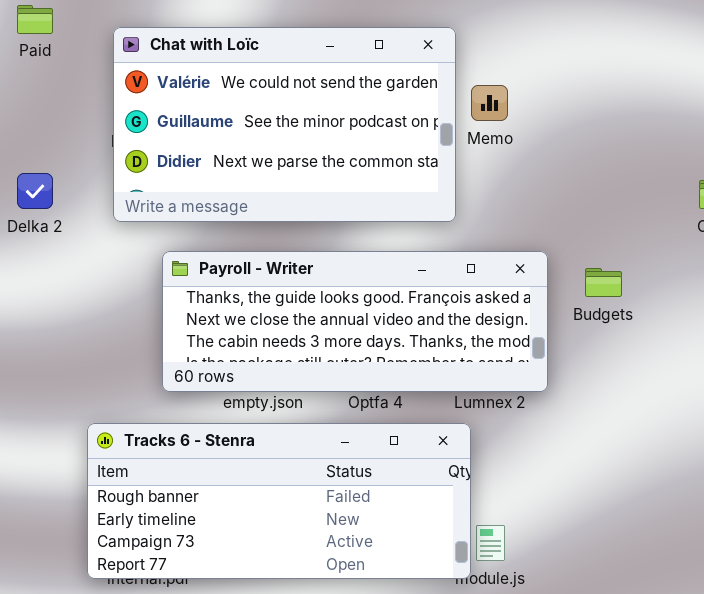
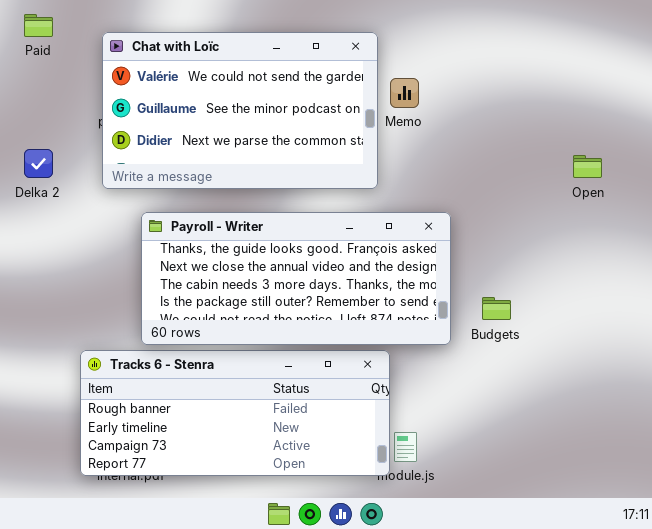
Payroll - Writer: [162,251,548,392] -> [141,212,451,345], resized
Budgets: [585,268,622,297] -> [482,297,511,320], moved

